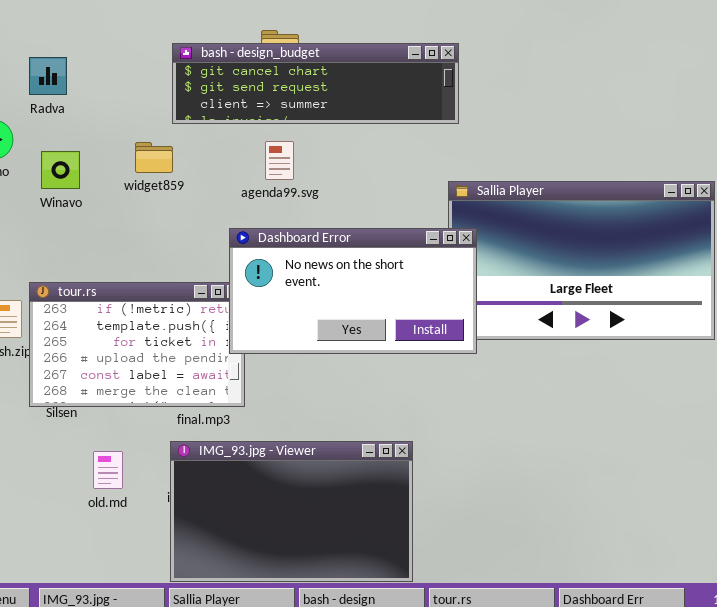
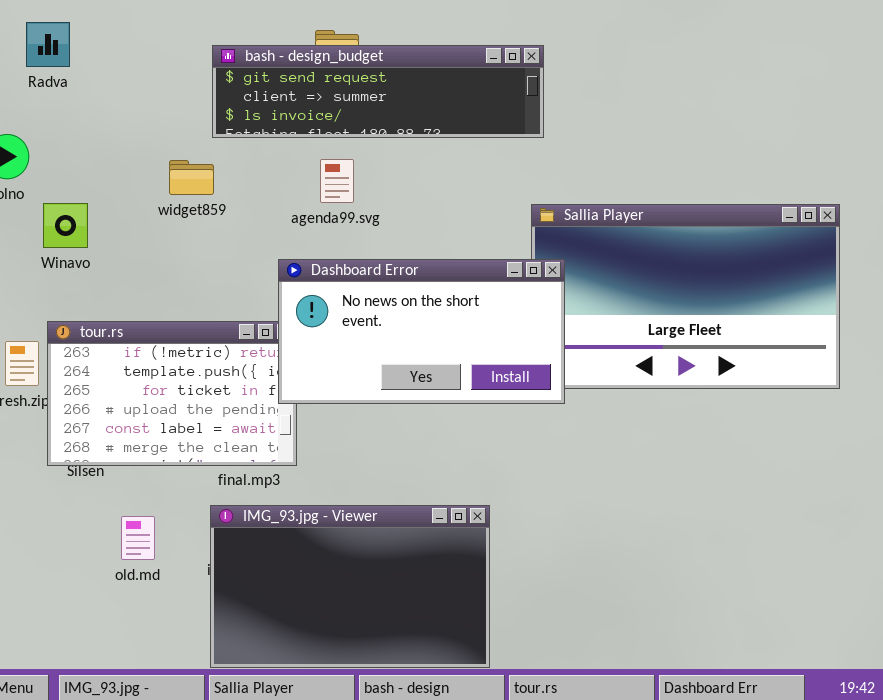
bash - design_budget: [172,43,459,124] -> [212,45,544,138], scrolled down 1 row
Radva: [29,57,67,95] -> [26,22,70,67], moved
Winavo: [41,151,80,189] -> [43,203,88,248], moved

